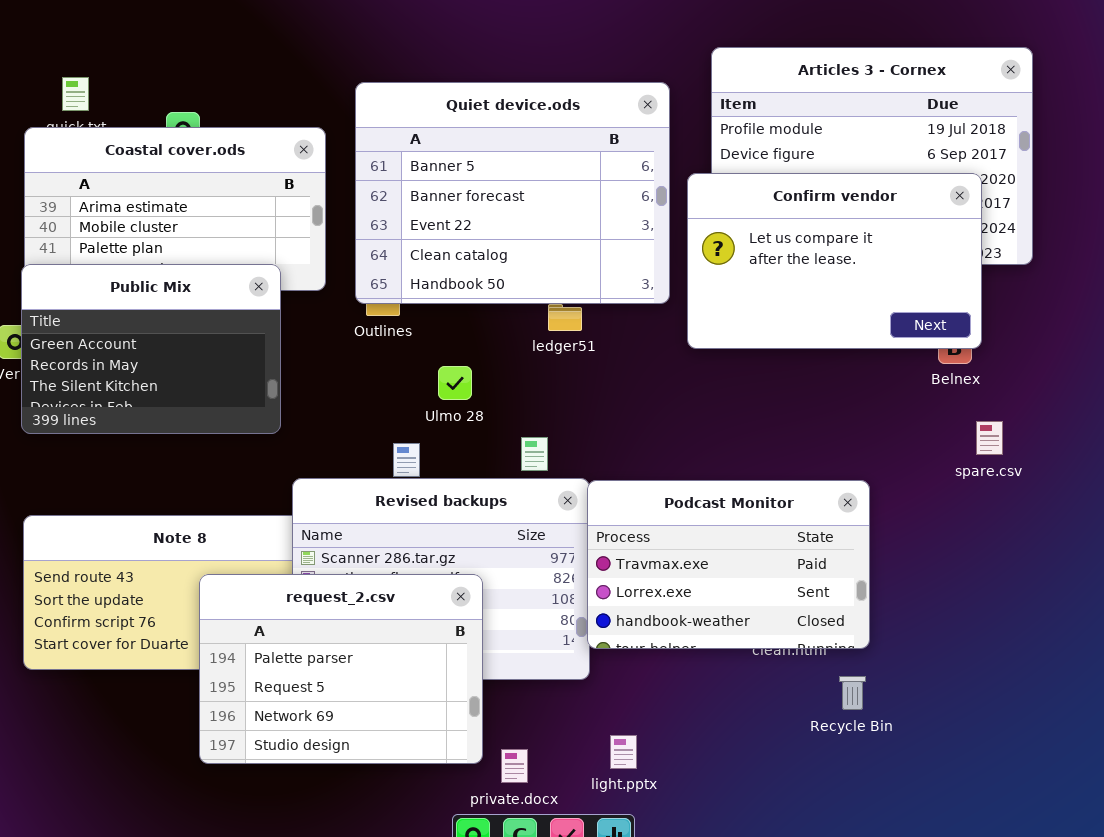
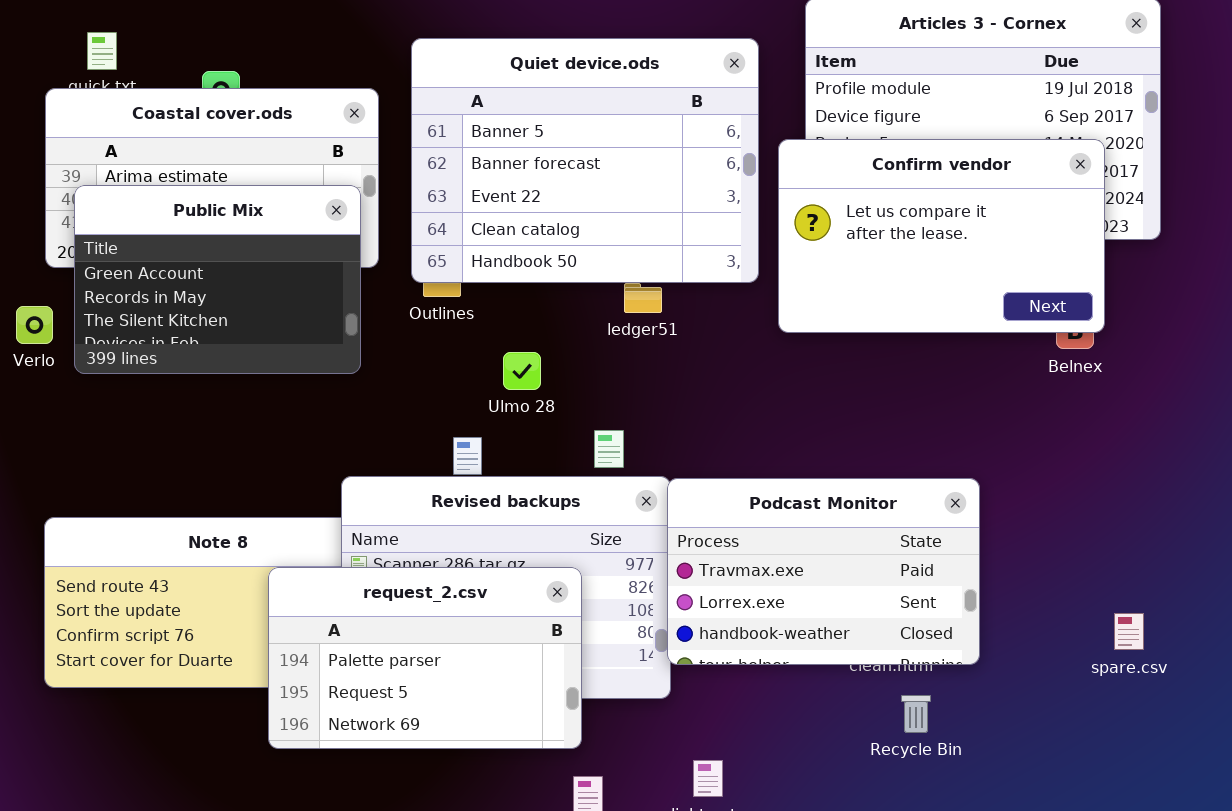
Public Mix: [21,264,281,434] -> [74,185,361,374], moved
spare.csv: [976,421,1003,455] -> [1114,613,1144,650], moved
request_2.csv: [199,574,483,764] -> [268,567,582,749], moved, resized
Recycle Bin: [839,676,866,710] -> [901,695,931,733], moved

